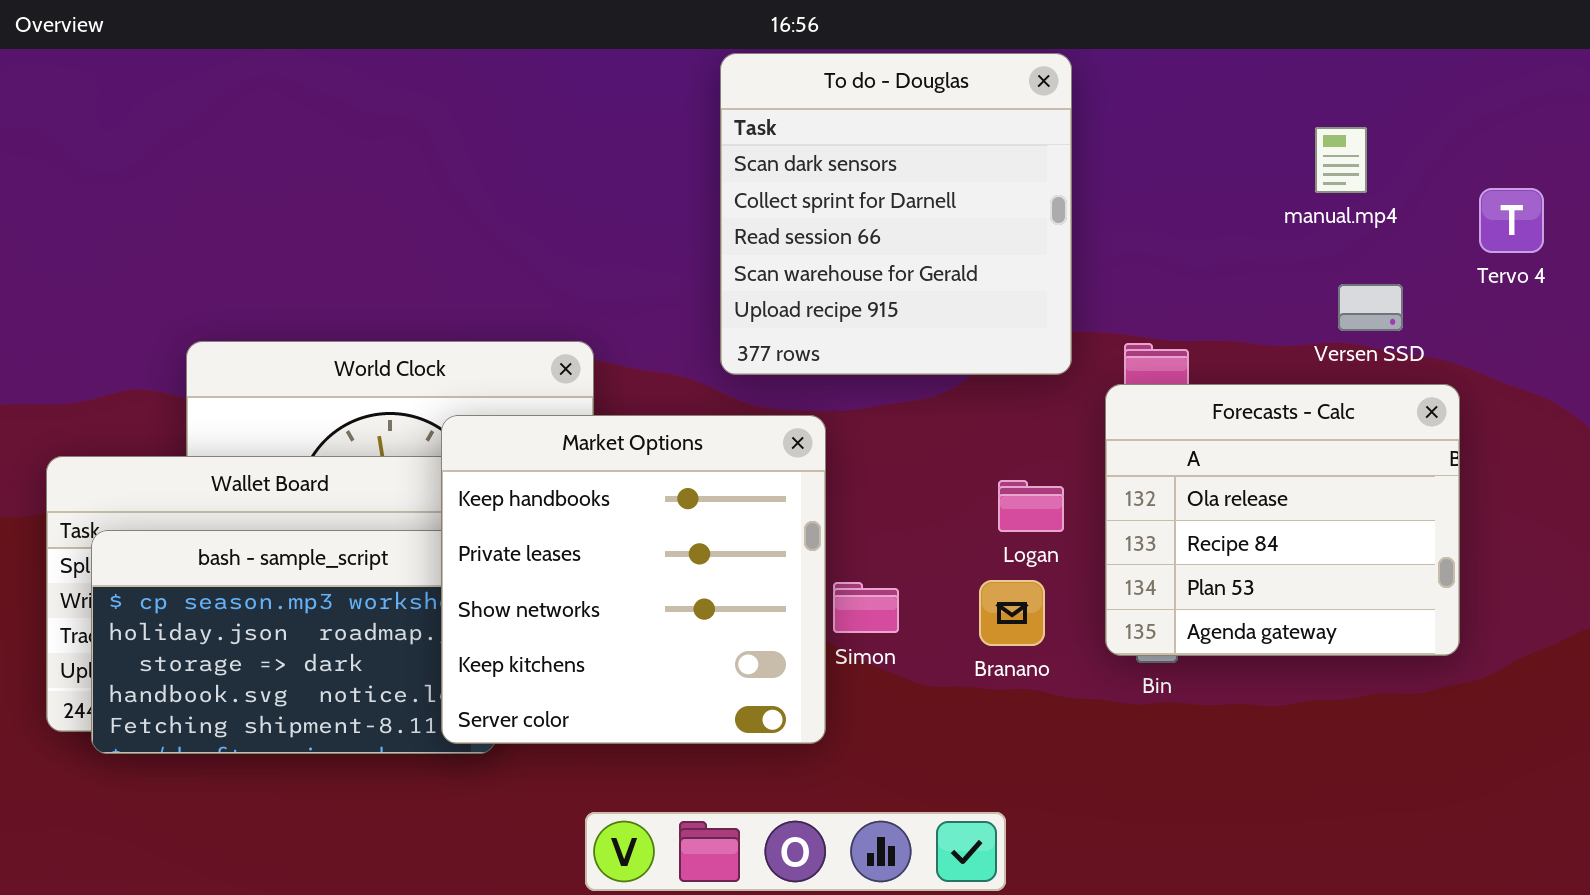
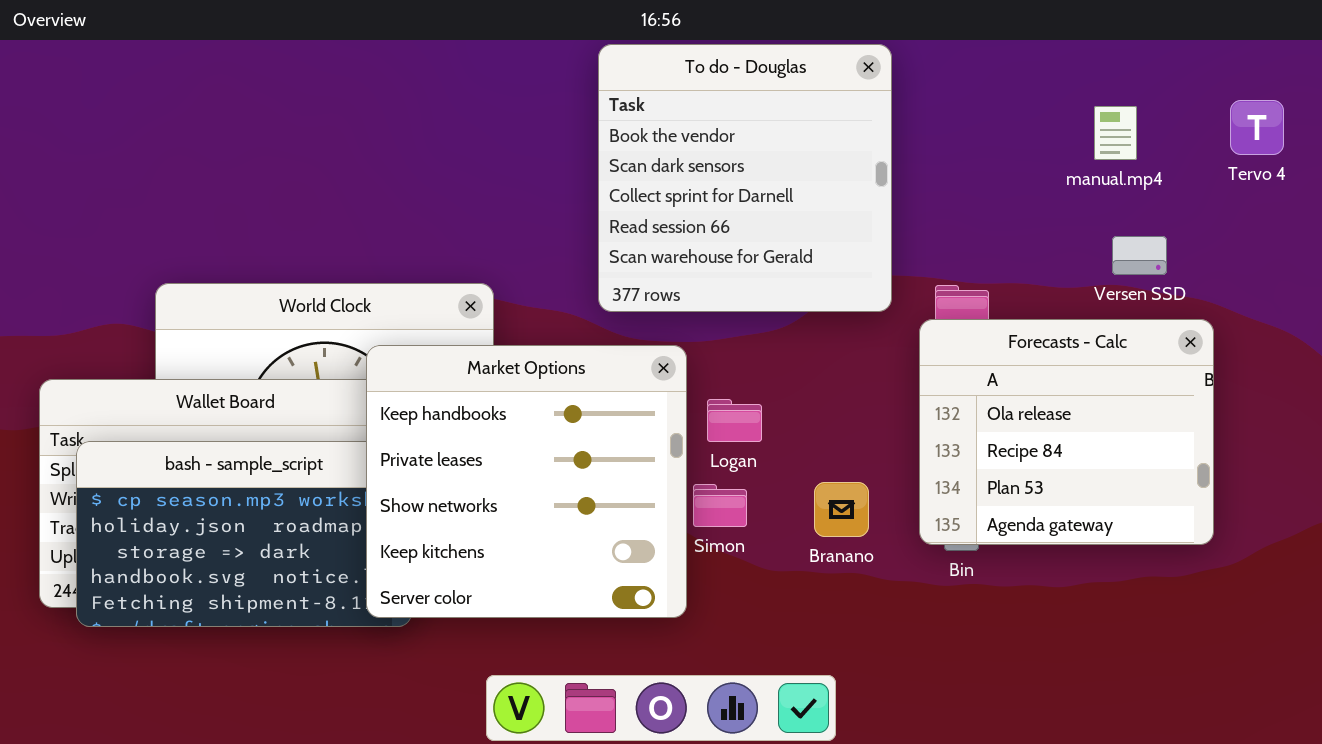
To do - Douglas: [720,53,1072,375] -> [598,44,892,312], scrolled up 1 row
Tervo 4: [1479,188,1544,253] -> [1230,100,1284,155], moved
Logan: [998,480,1064,532] -> [707,399,762,442], moved

